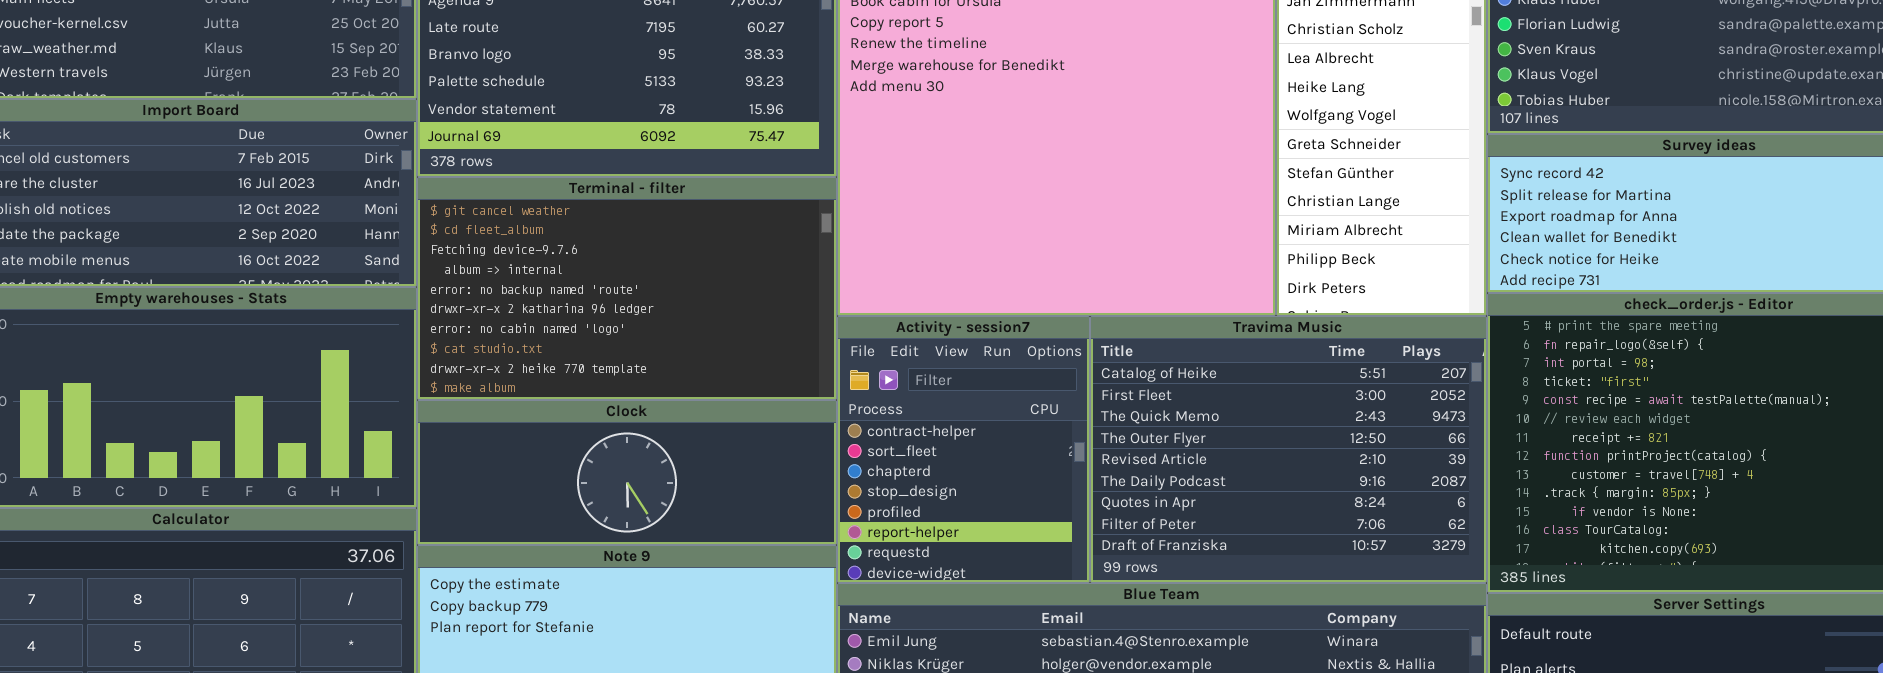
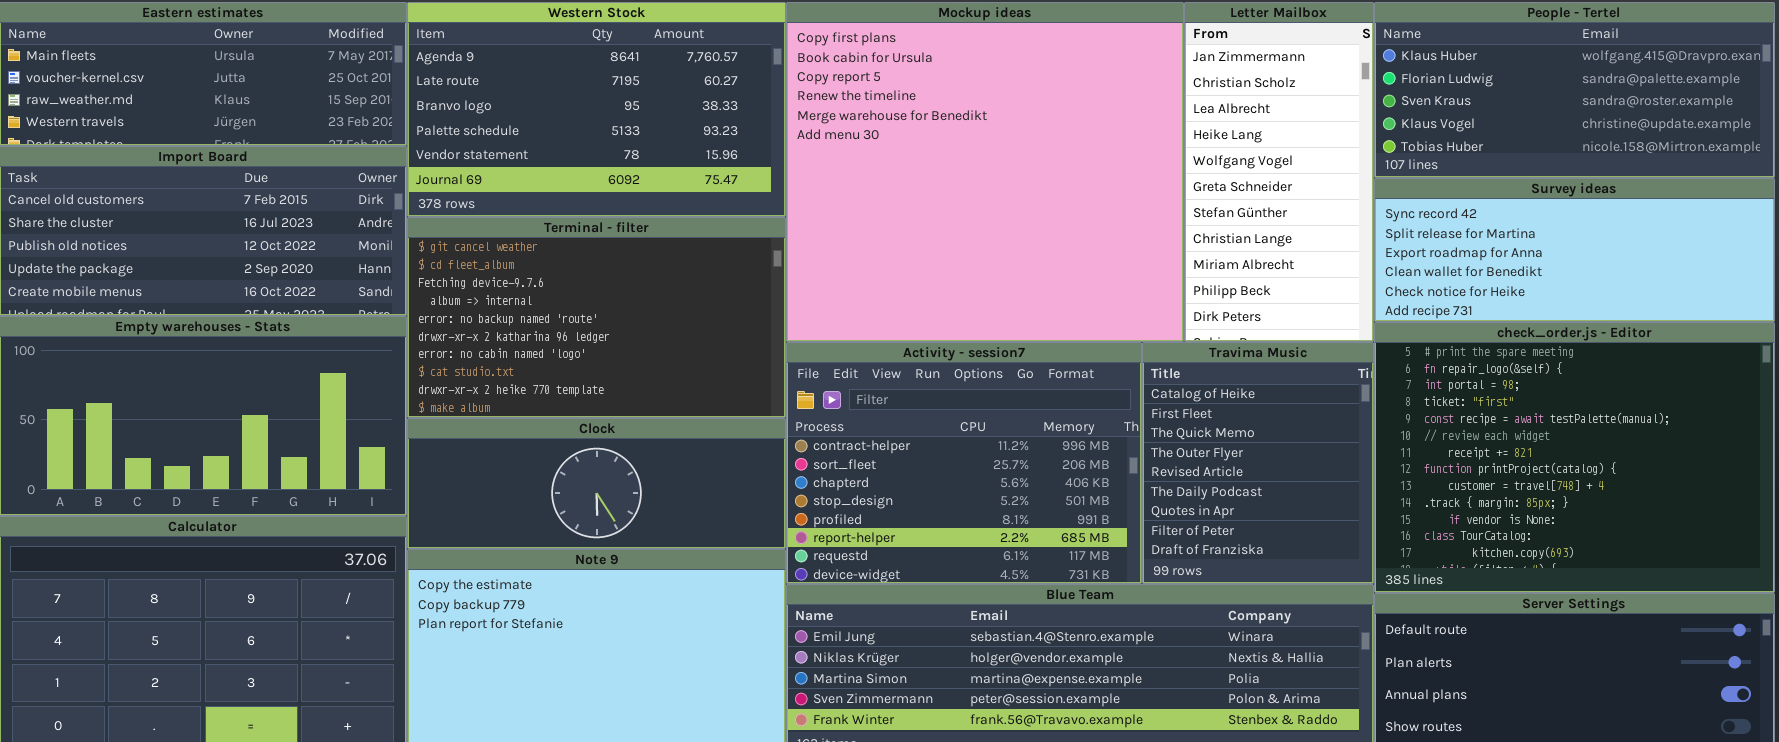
Activity - session7: [837,316,1090,583] -> [786,342,1142,584], resized
Travima Music: [1090,316,1487,583] -> [1142,342,1374,584], resized

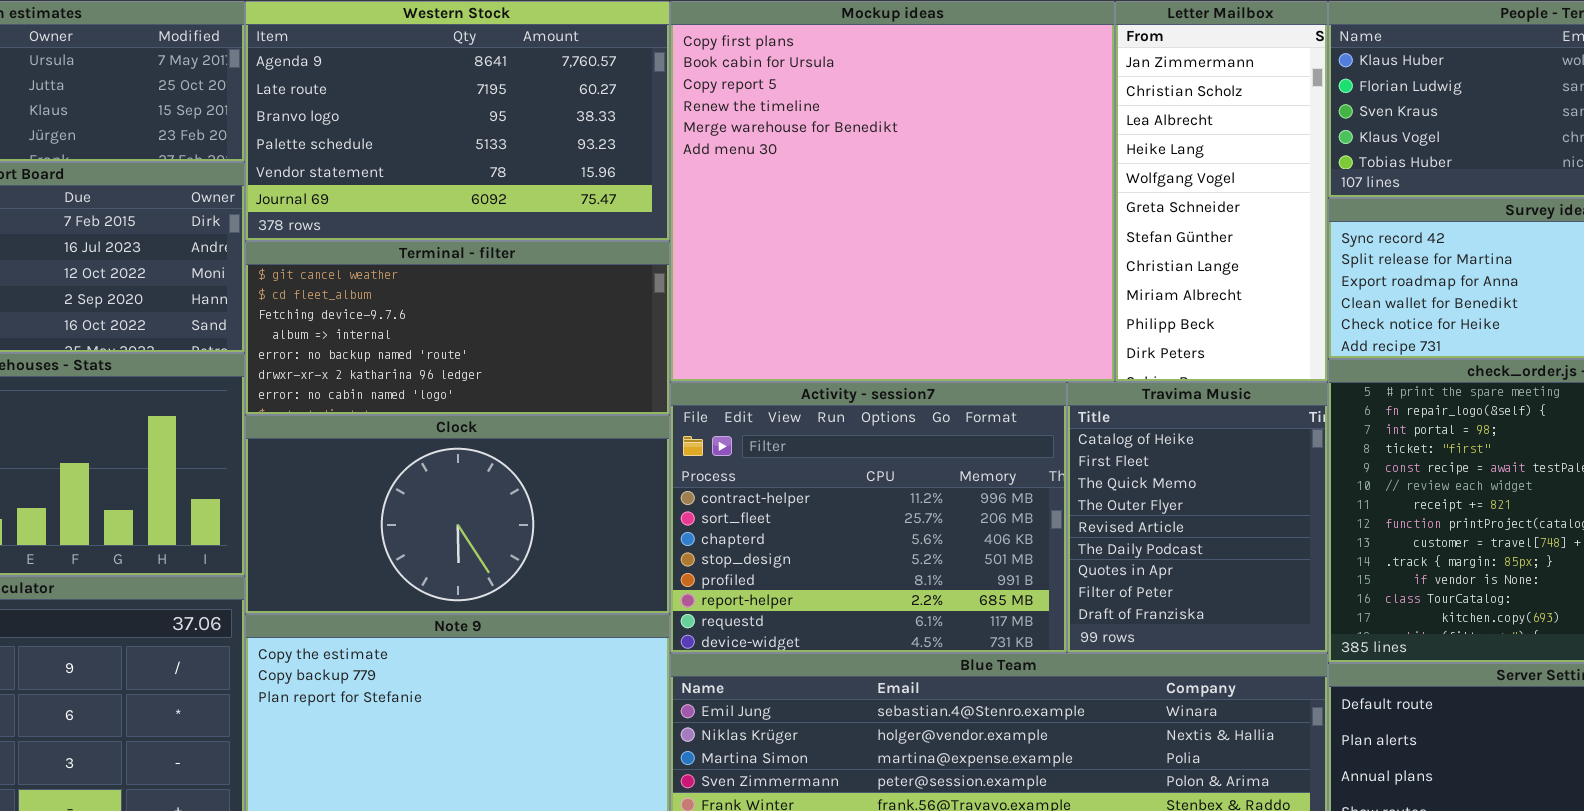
Terminal - filter: [407,217,786,418] -> [245,241,670,415], resized
Clock: [407,418,786,549] -> [245,415,670,614], resized

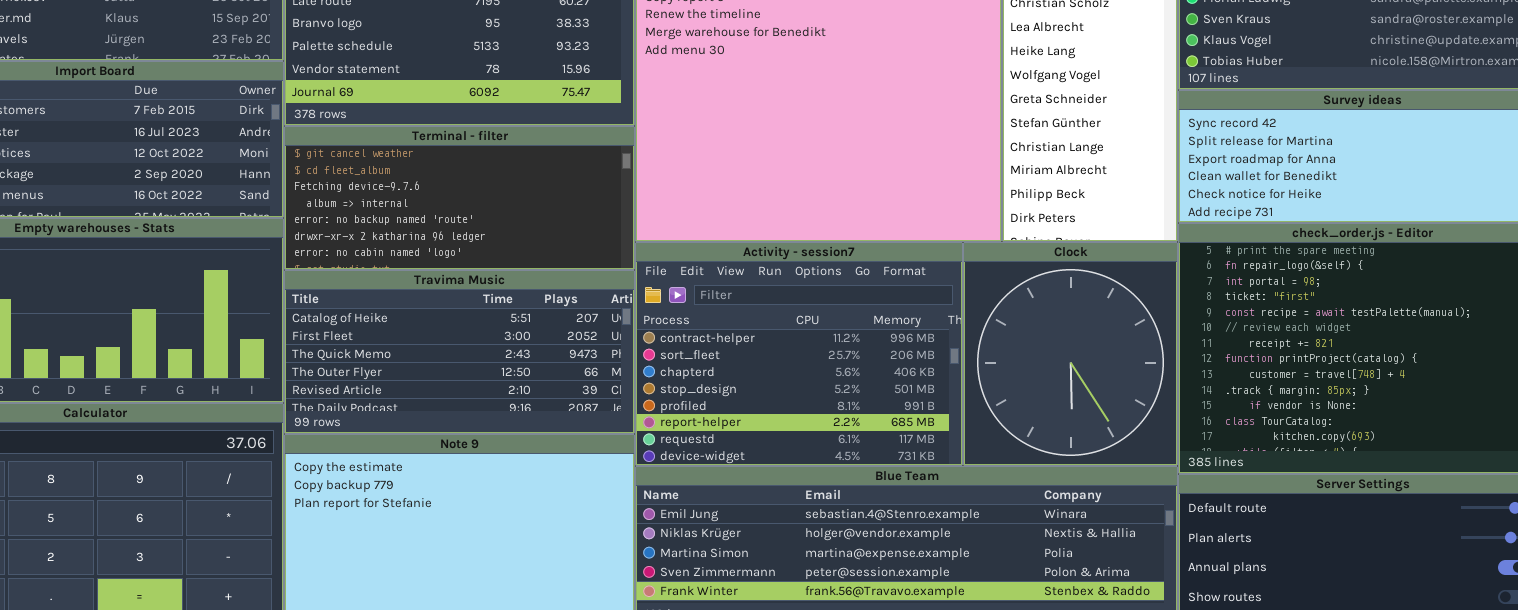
Travima Music: [1067,382,1328,653] -> [284,270,635,434], moved, resized
Clock: [245,415,670,614] -> [963,242,1178,466], moved, resized

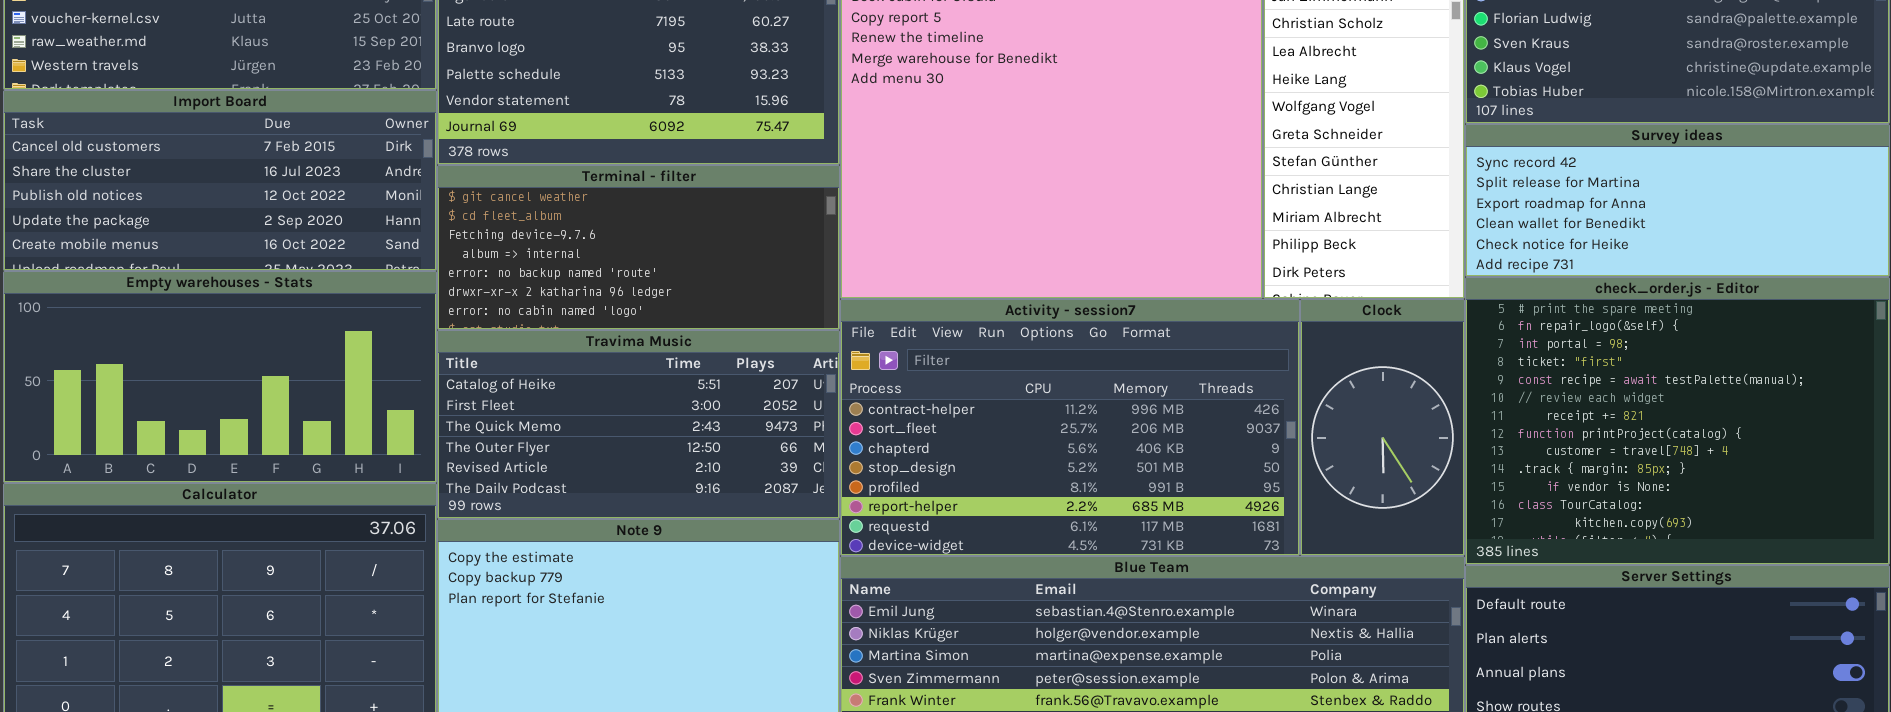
Activity - session7: [635,242,963,466] -> [840,299,1300,556], resized
Clock: [963,242,1178,466] -> [1300,299,1465,556], resized

